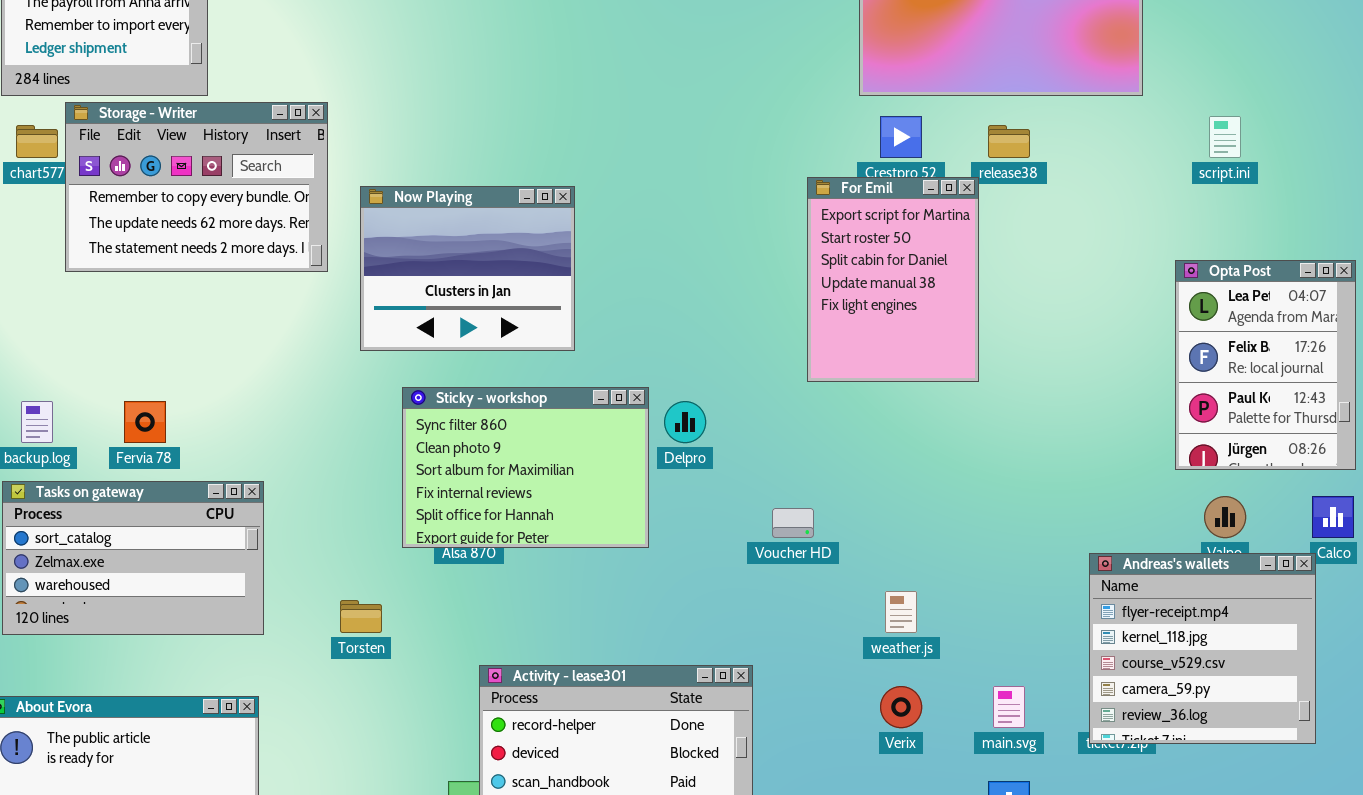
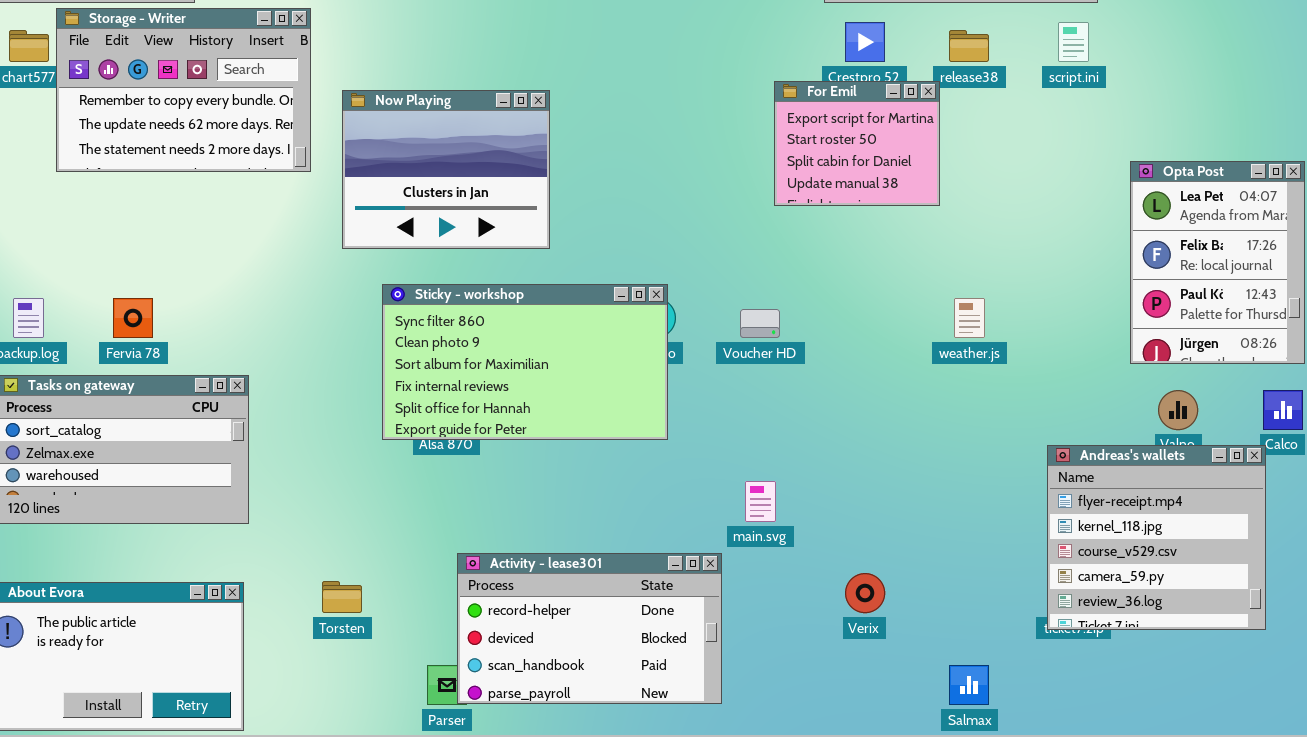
script.ini: [1209,116,1241,158] -> [1058,22,1089,62], moved
For Emil: [807,177,979,382] -> [774,81,940,206], resized
Sticky - workshop: [402,387,649,548] -> [382,284,668,440], resized
Voucher HD: [772,508,814,538] -> [740,309,780,338], moved
weather.js: [885,591,917,633] -> [954,298,985,338], moved
Torsten: [340,600,382,633] -> [322,581,362,613], moved
main.svg: [993,686,1025,728] -> [745,481,776,522], moved

